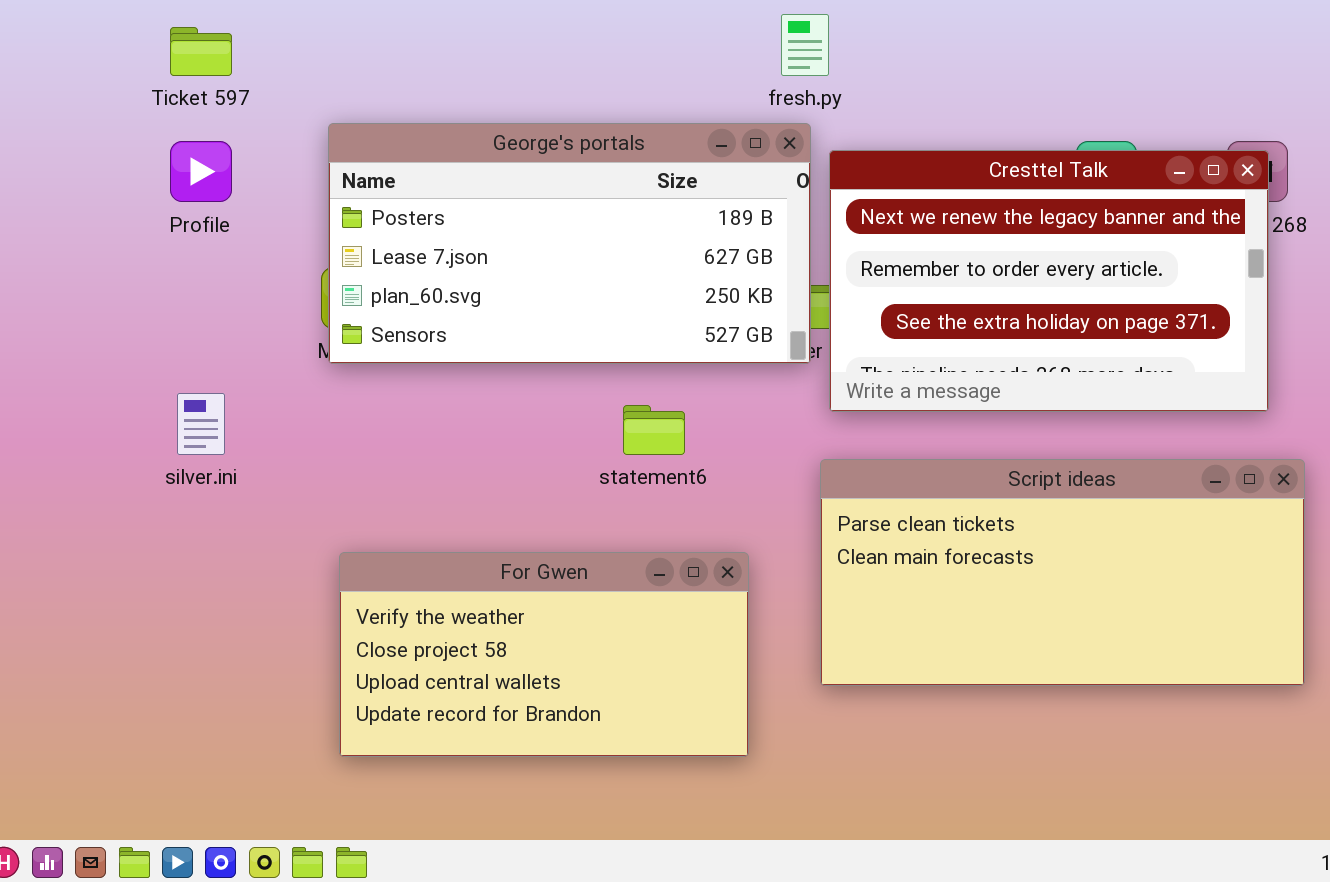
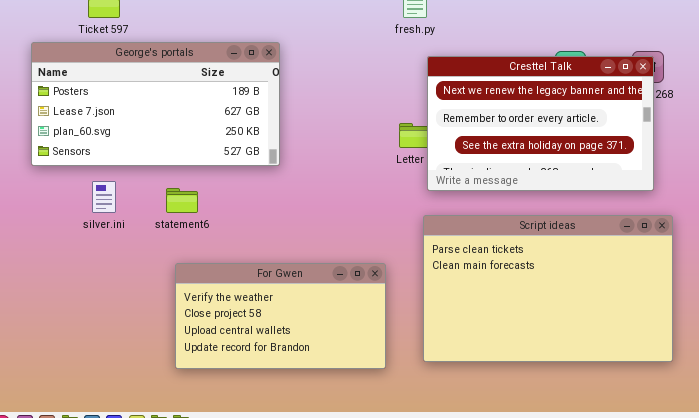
George's portals: [328,123,811,364] -> [31,42,280,166], moved
statement6: [623,405,685,455] -> [166,188,198,213], moved
Script ideas: [820,459,1305,686] -> [423,215,673,362], resized

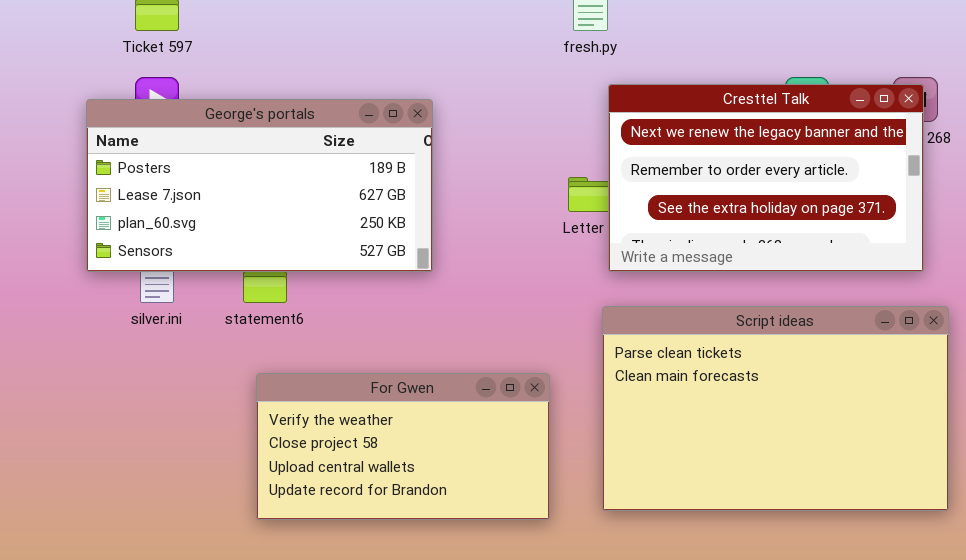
George's portals: [31,42,280,166] -> [86,99,433,272], moved

